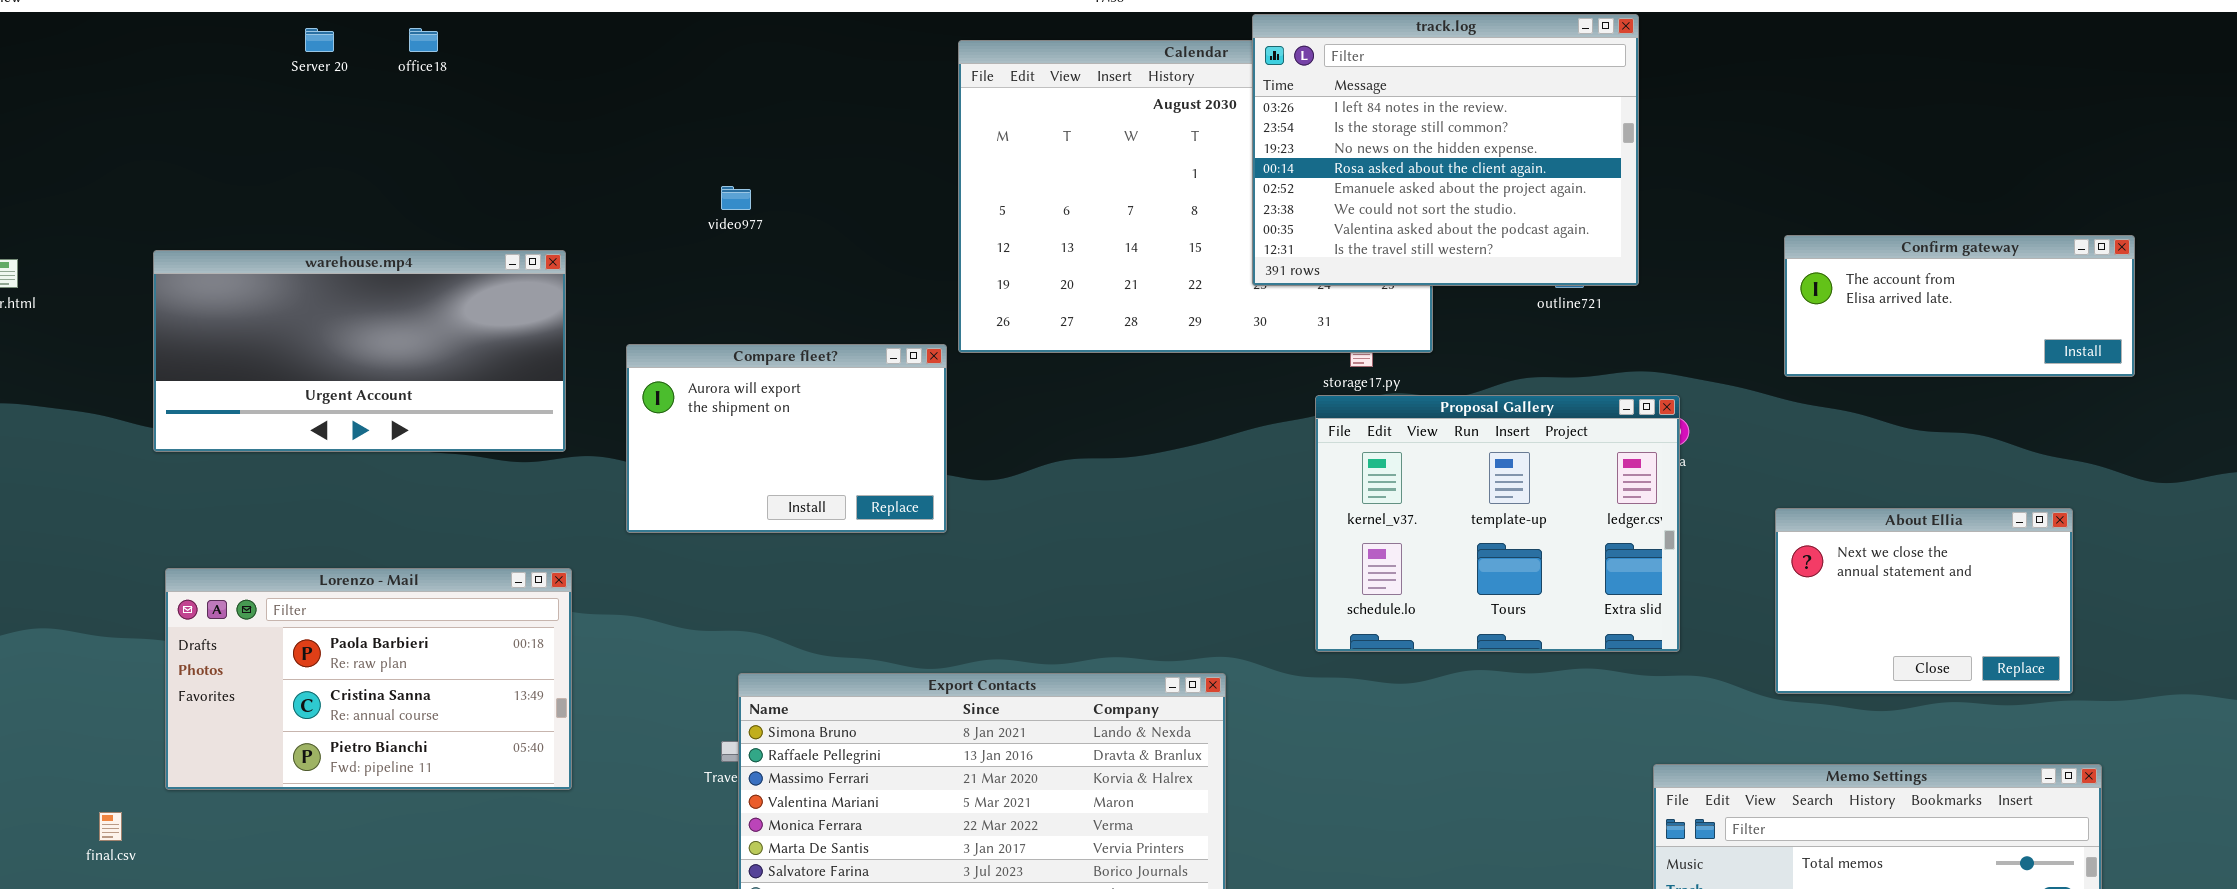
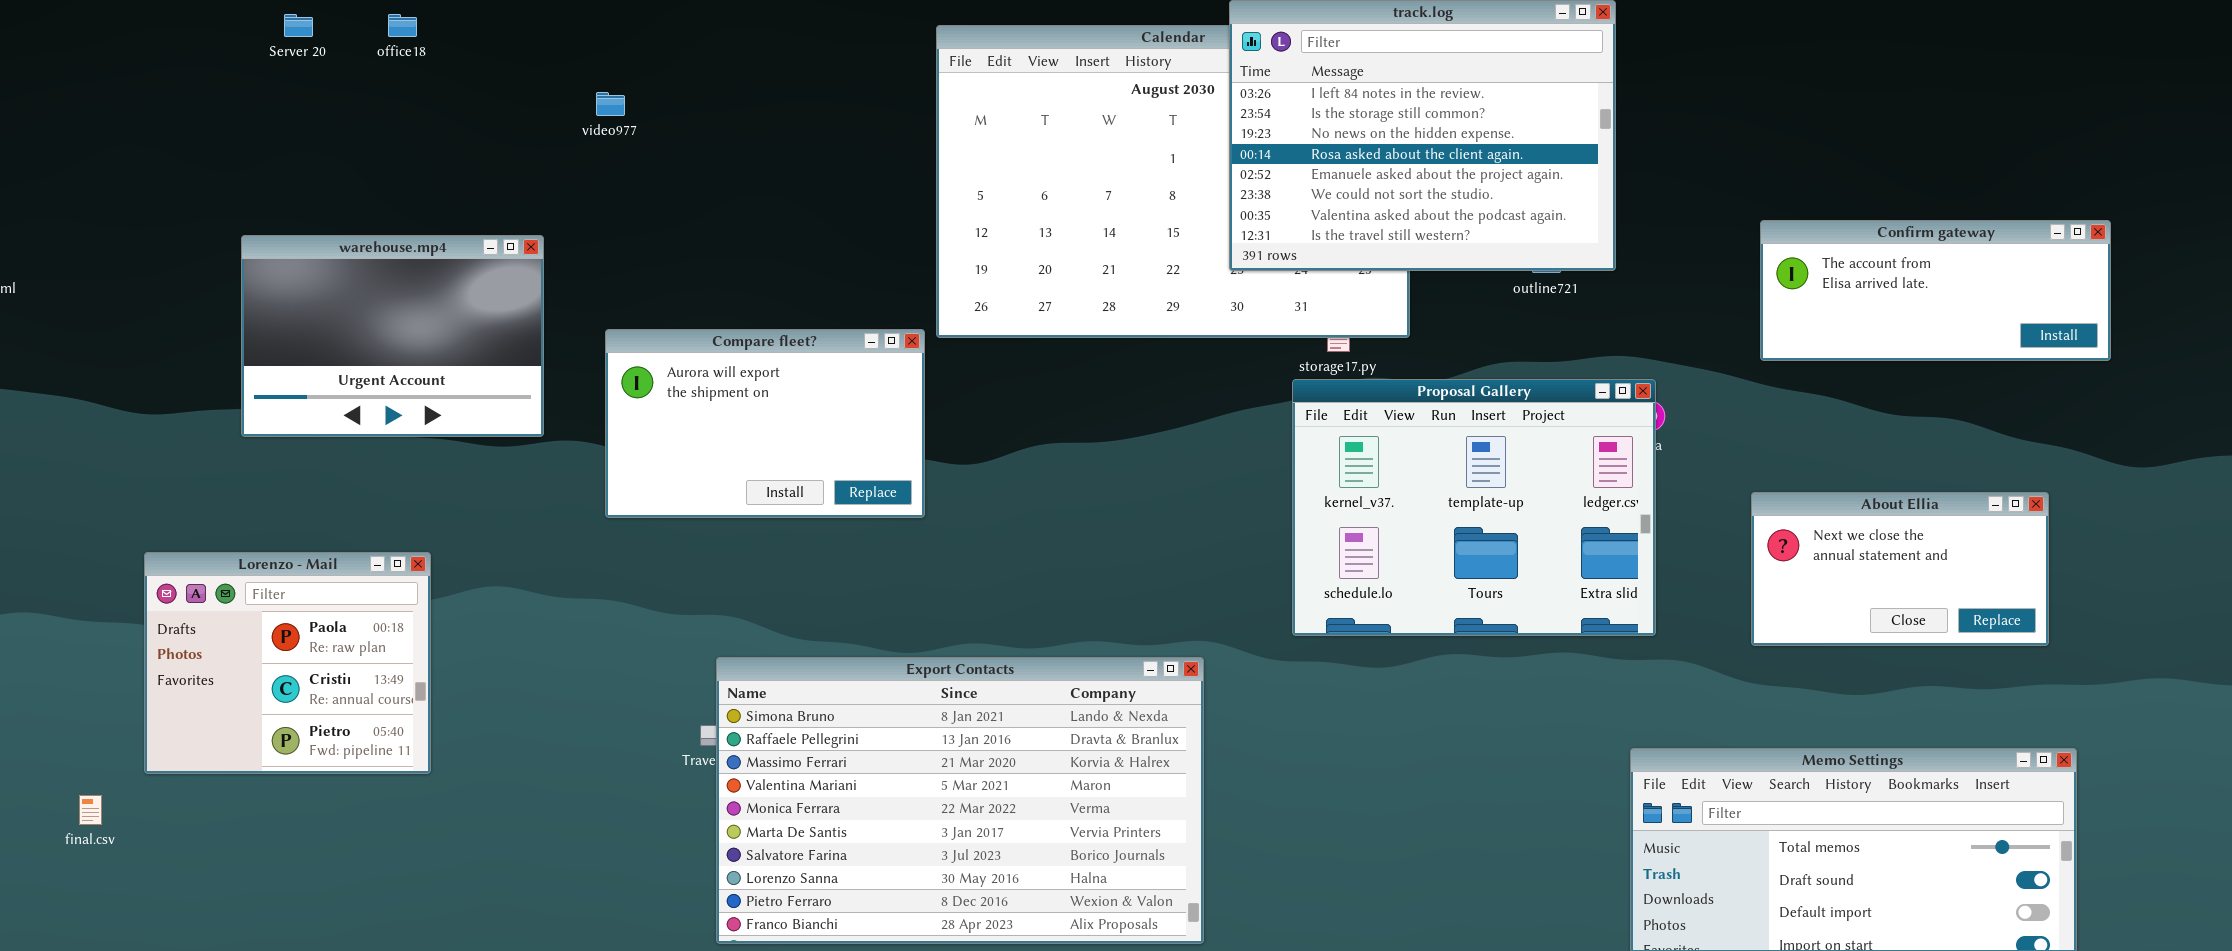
video977: [721,186,751,210] -> [596,92,625,116], moved
warehouse.mp4: [153,250,566,452] -> [241,235,544,437], resized
About Ellia: [1775,508,2073,694] -> [1751,492,2049,646], resized
Lorenzo - Mail: [165,568,572,790] -> [144,552,431,774], resized

